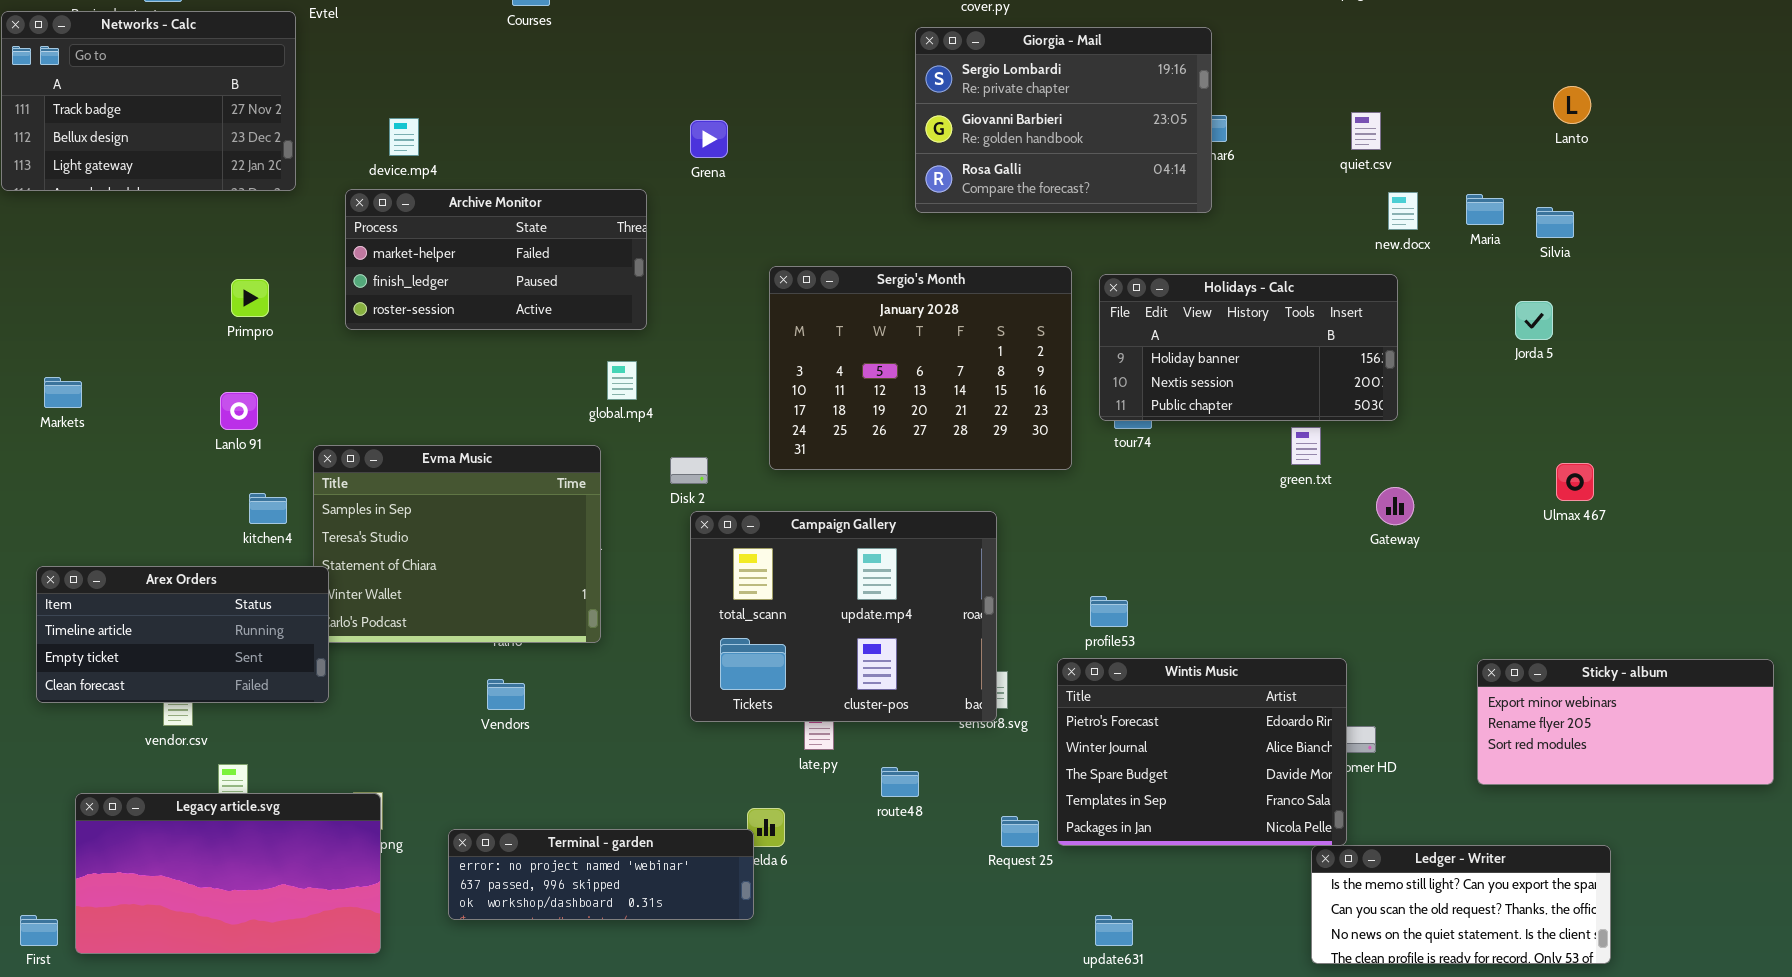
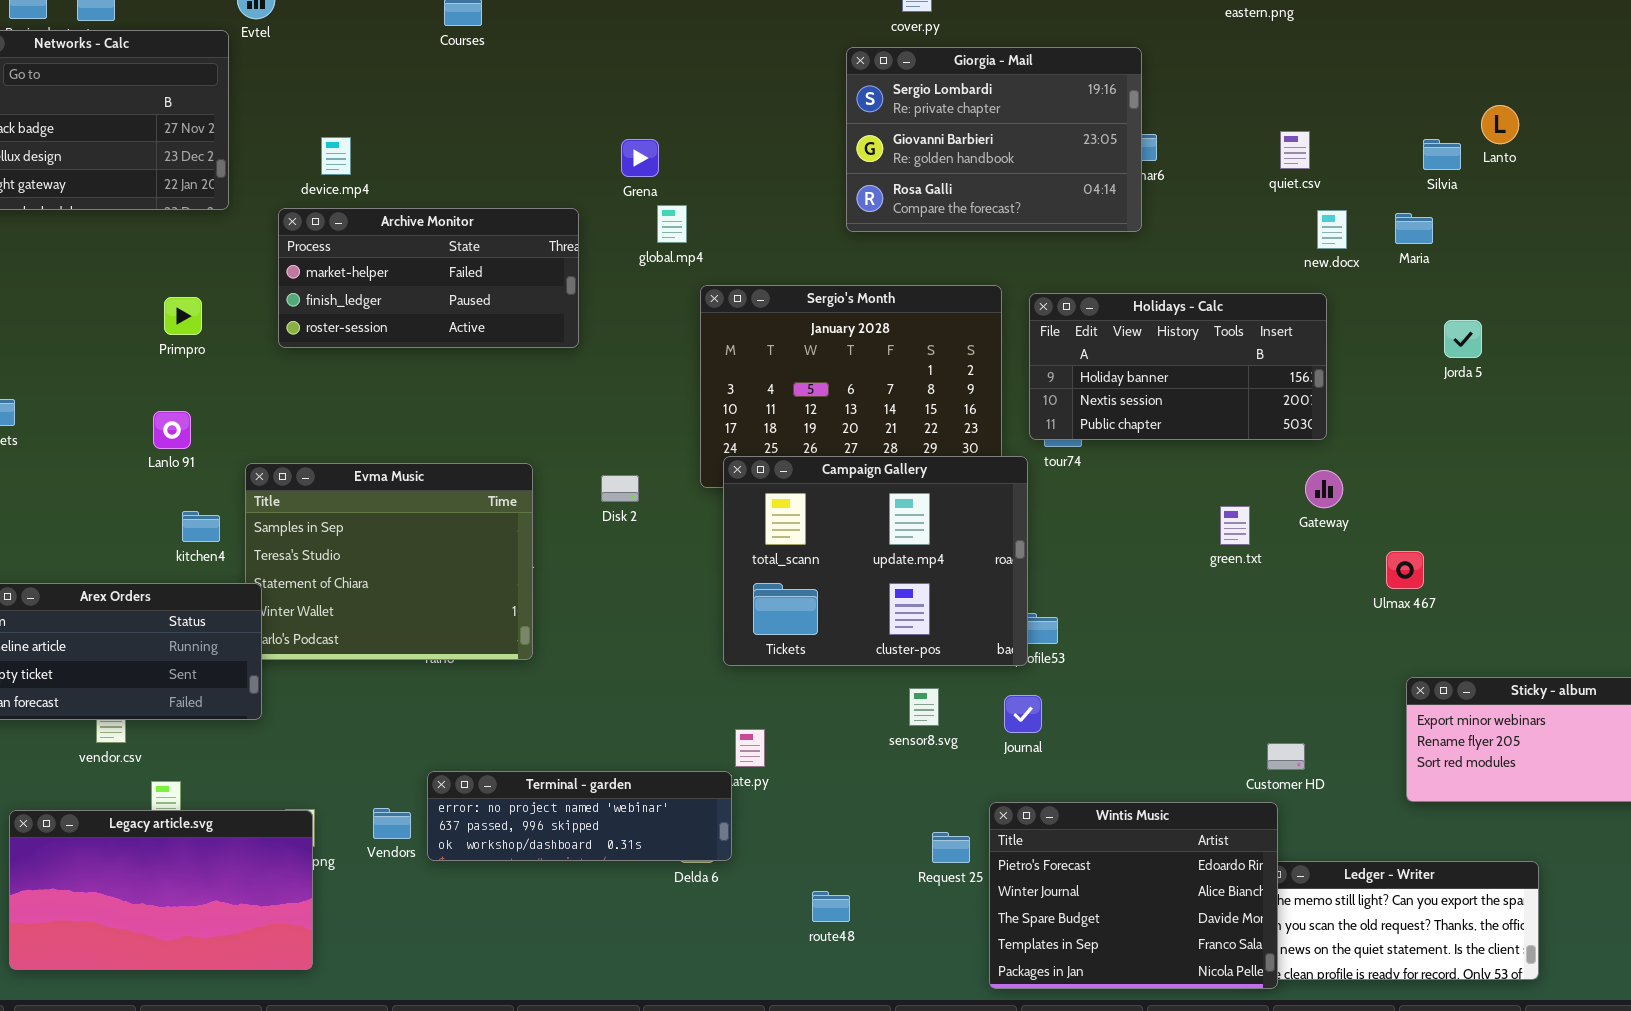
Silvia: [1536,207,1574,238] -> [1423,139,1461,170], moved
global.mp4: [607,361,637,400] -> [657,205,687,243], moved
green.txt: [1291,427,1321,465] -> [1220,506,1250,545], moved
Ulmax 467: [1556,463,1594,501] -> [1386,551,1424,589], moved
Gateway: [1376,487,1414,525] -> [1305,470,1343,508], moved
Campaign Gallery: [690,511,997,722] -> [723,456,1028,666], moved
Wintis Music: [1057,658,1347,846] -> [989,802,1278,989], moved
Vendors: [487,679,525,710] -> [373,808,411,839], moved
route48: [881,767,919,797] -> [812,891,850,922], moved
Terminal - garden: [448,829,754,920] -> [427,771,732,861], moved

